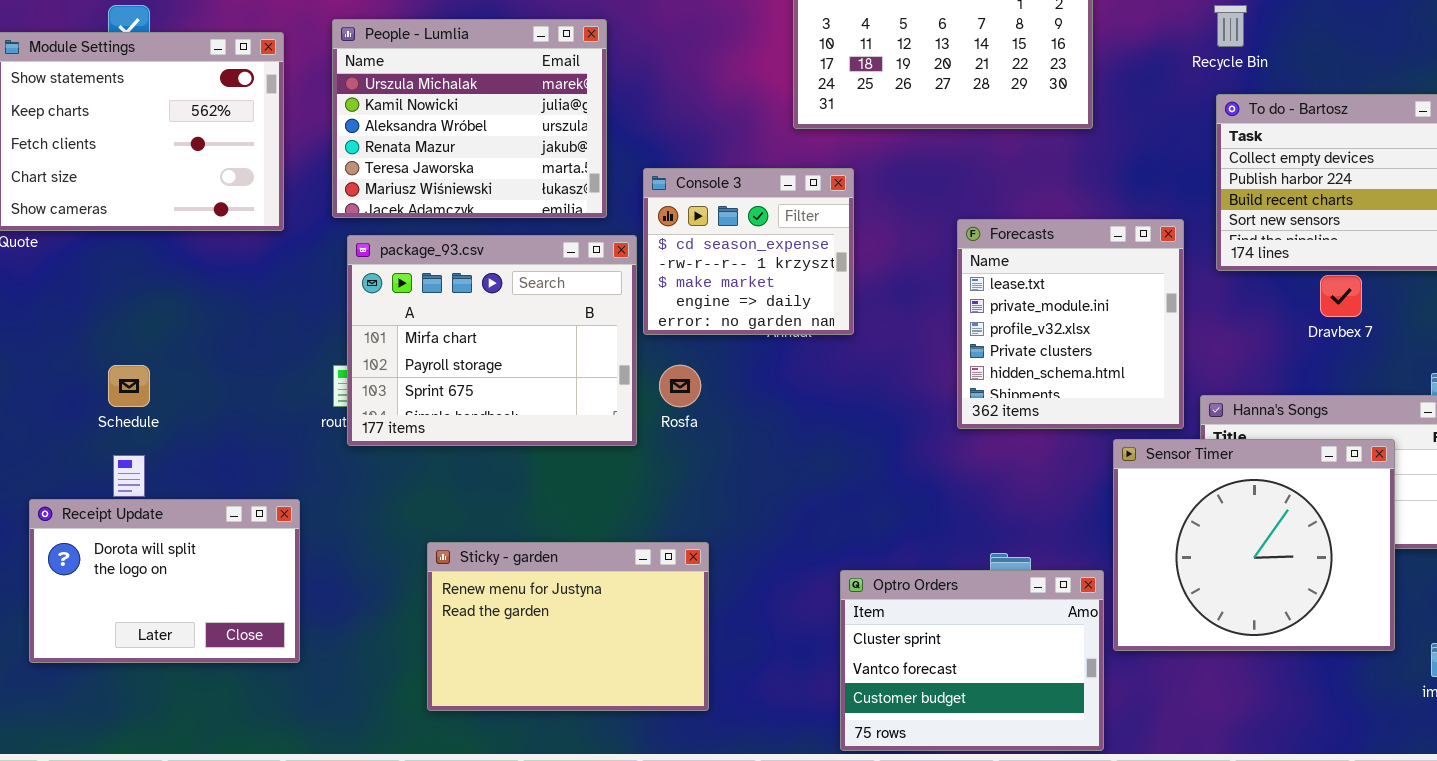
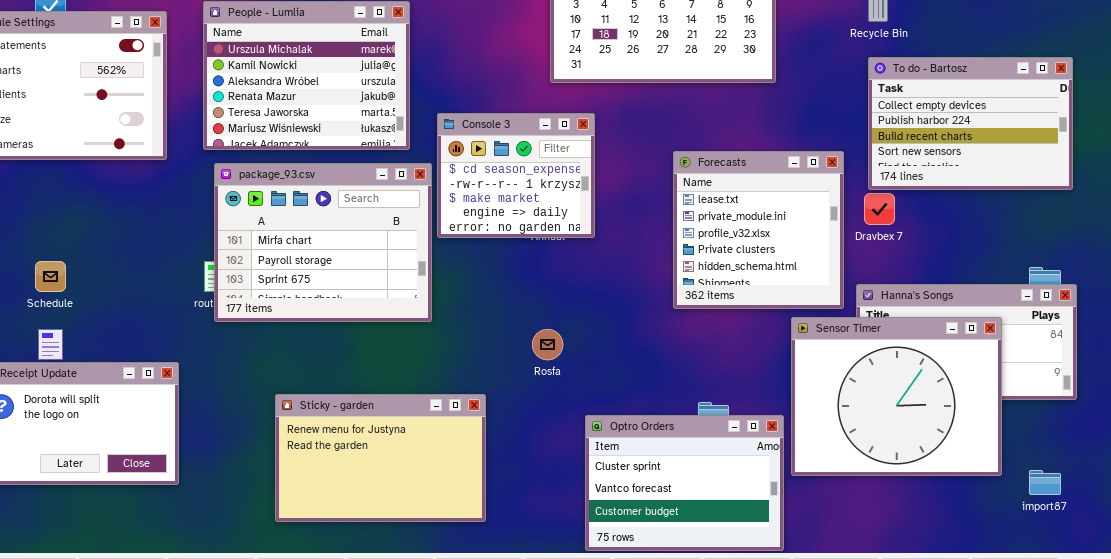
Dravbex 7: [1320,275,1362,317] -> [864,193,895,225], moved
Rosfa: [659,365,701,407] -> [532,329,563,360], moved

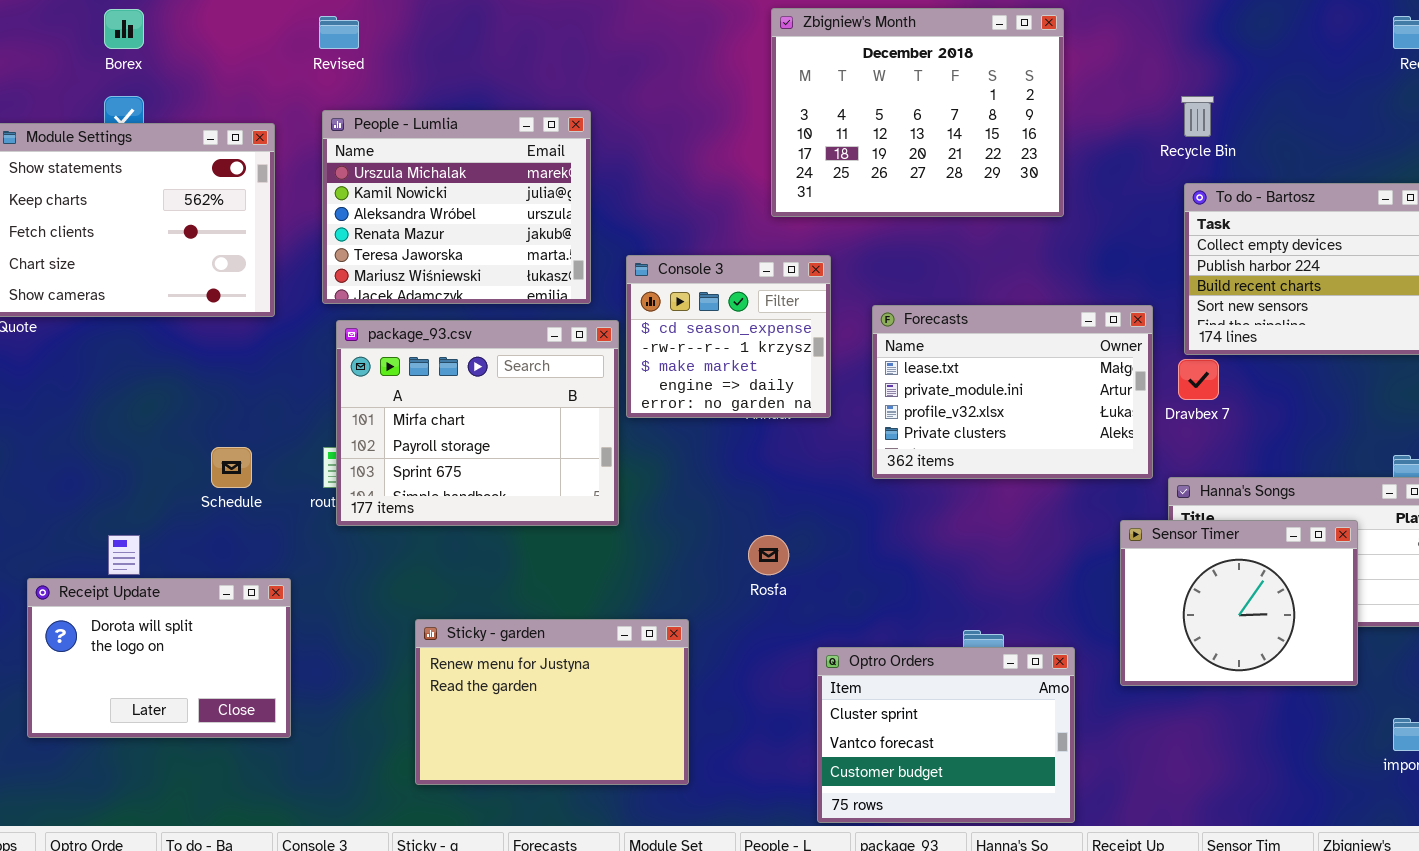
Forecasts: [673,151,844,309] -> [872,305,1153,479], resized
Schedule: [35,261,66,292] -> [211,447,252,488], moved
Sensor Timer: [791,317,1002,476] -> [1120,520,1358,686], resized

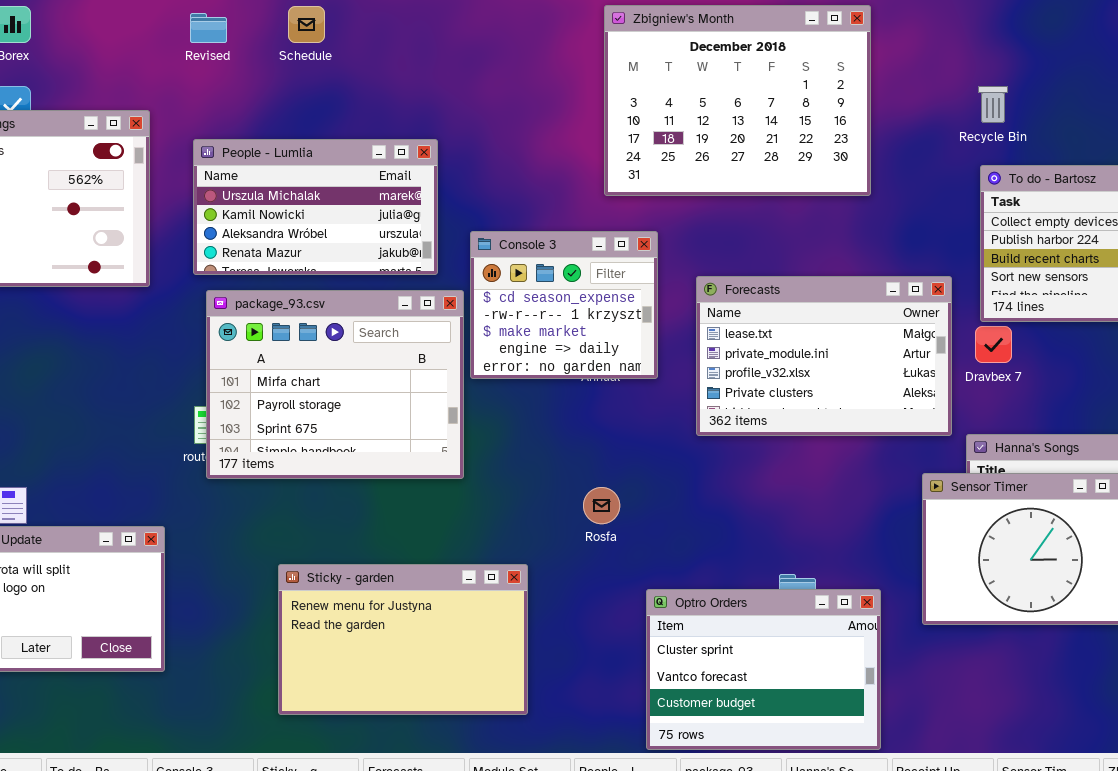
People - Lumlia: [322,110,591,304] -> [193,139,438,275], resized
Schedule: [211,447,252,488] -> [288,6,325,43], moved

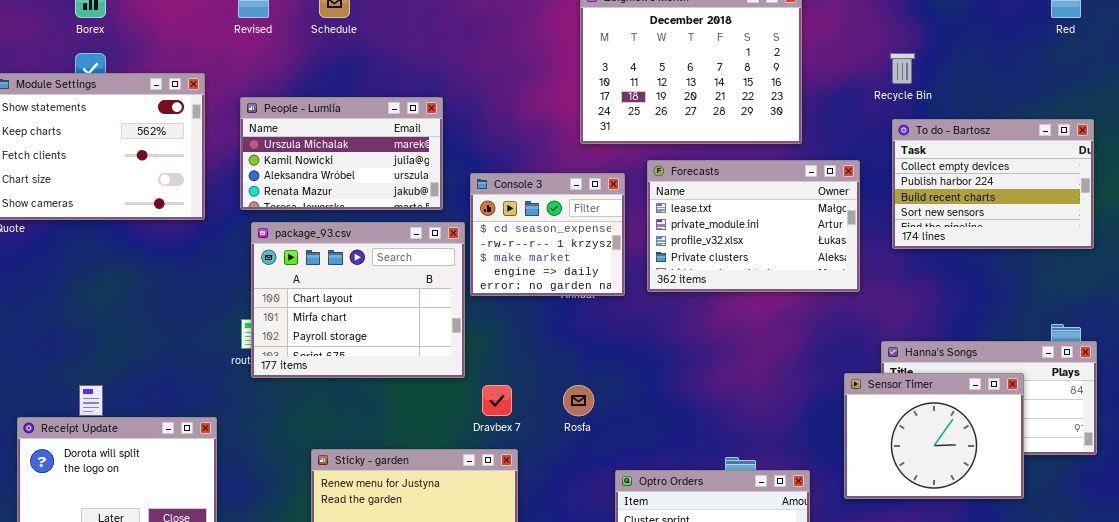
Forecasts: [696,276,952,436] -> [647,160,860,292], moved
package_93.csv: [206,290,464,479] -> [251,222,465,378], scrolled up 1 row
Dravbex 7: [975,326,1012,363] -> [482,385,512,416], moved

